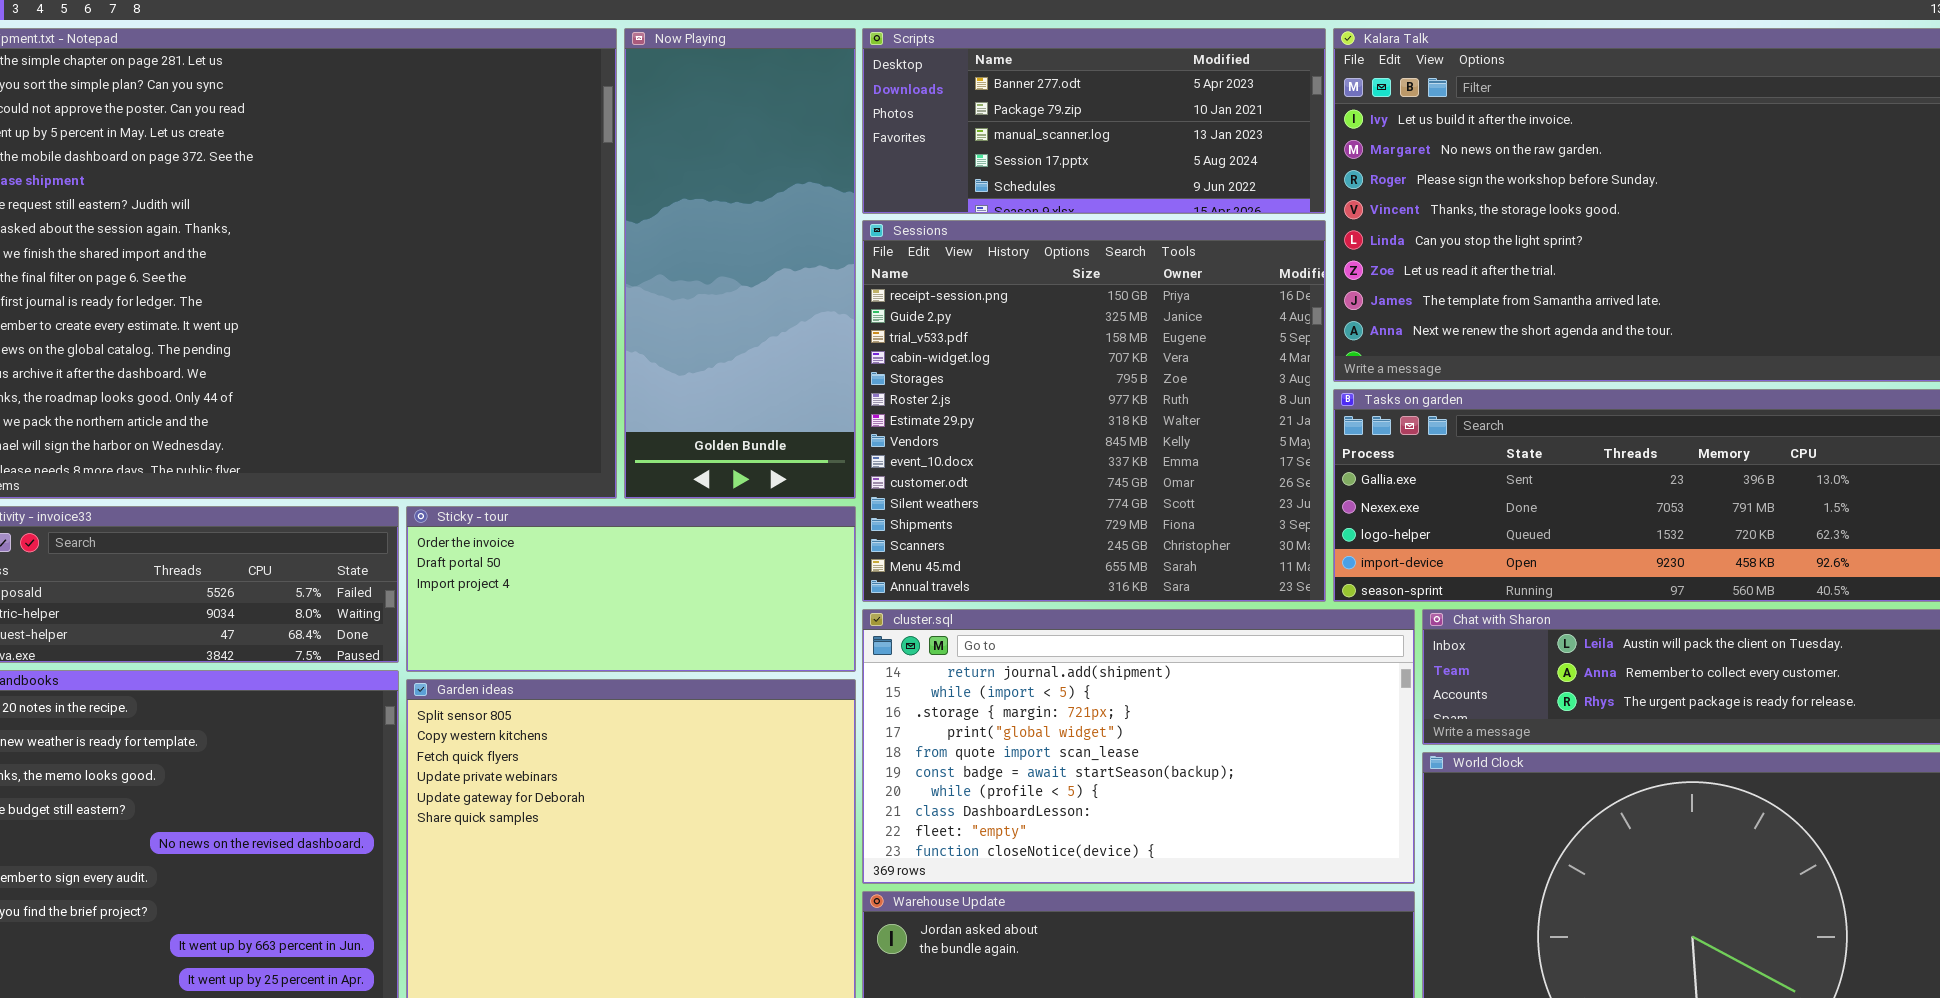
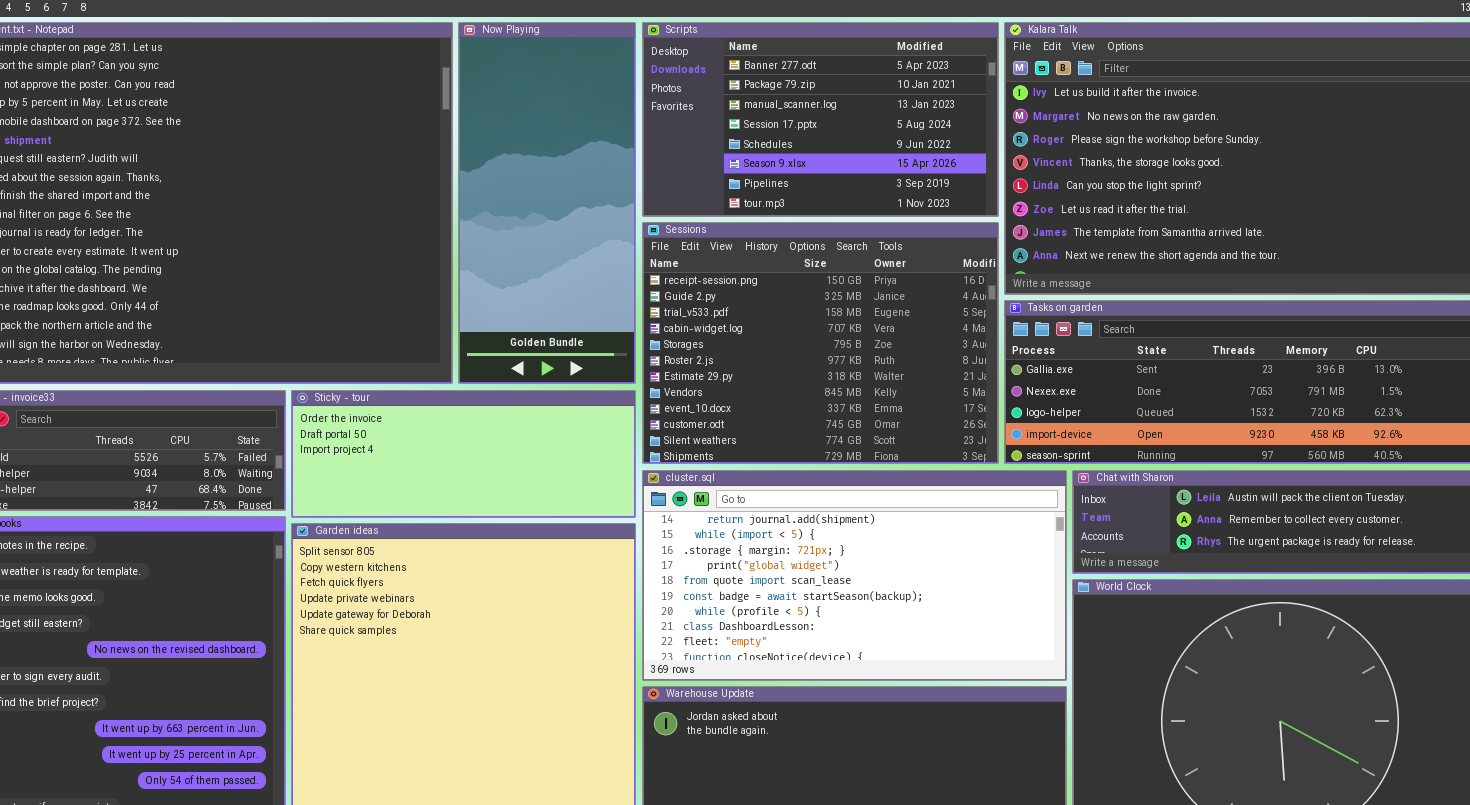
Scripts: [862,28,1326,214] -> [642,22,999,217], resized
Sessions: [862,220,1326,602] -> [642,222,999,464], resized

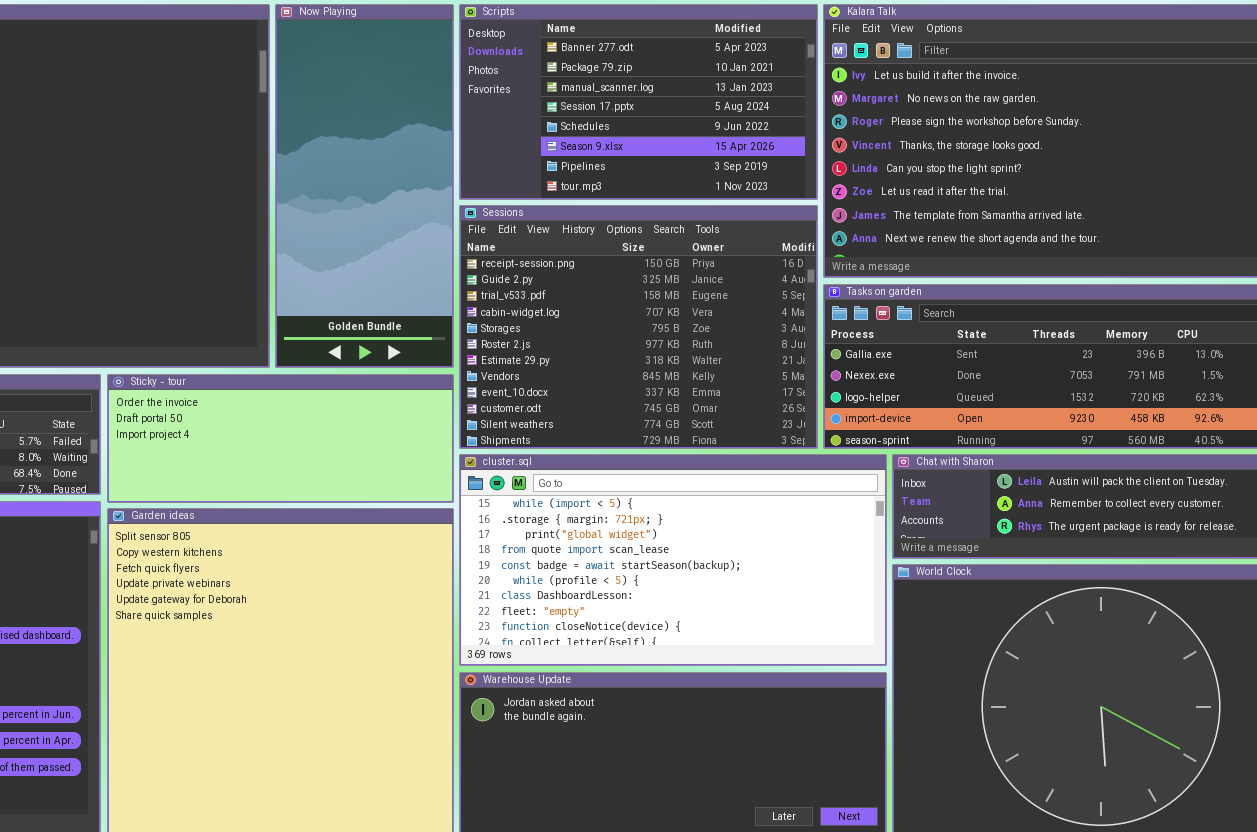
cluster.sql: [642,470,1067,681] -> [459,454,887,666], scrolled down 1 row

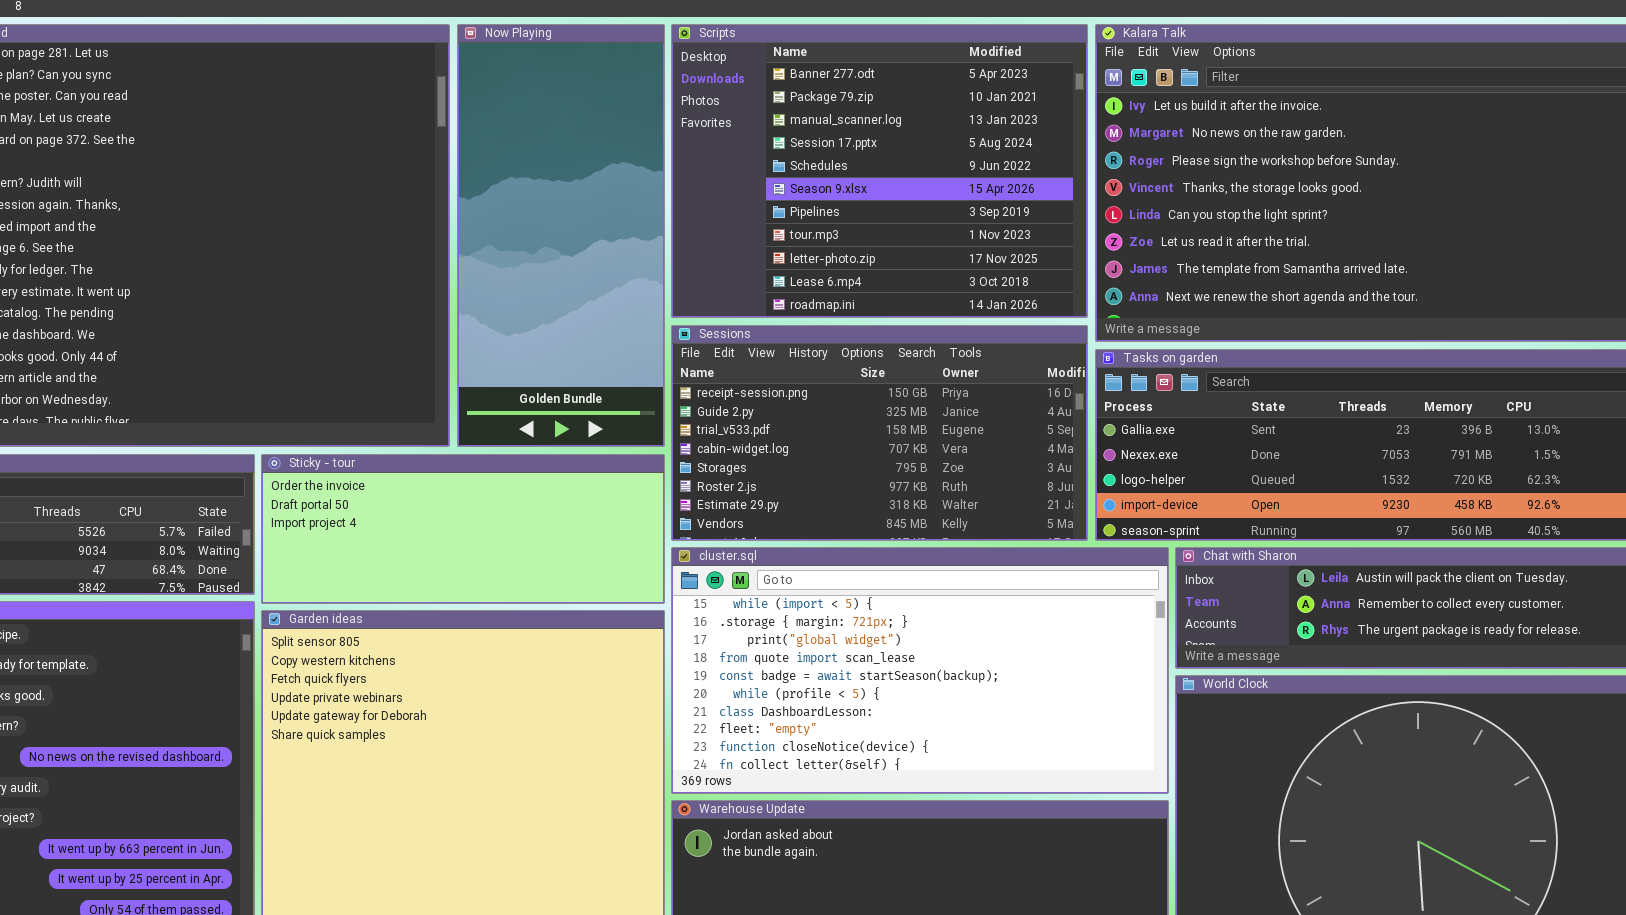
Scripts: [459,4,818,200] -> [671,24,1088,318], resized
Sessions: [459,205,818,449] -> [671,325,1088,541], resized

